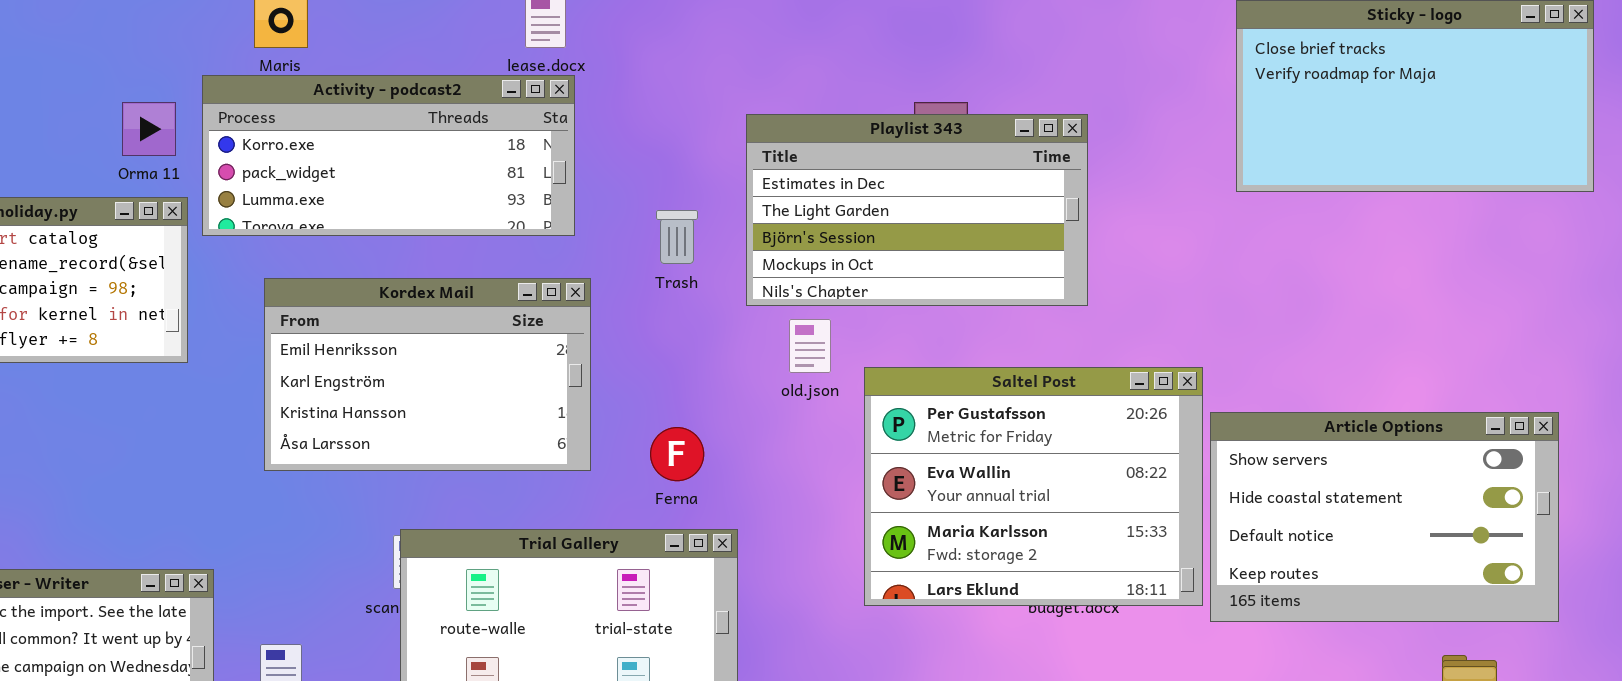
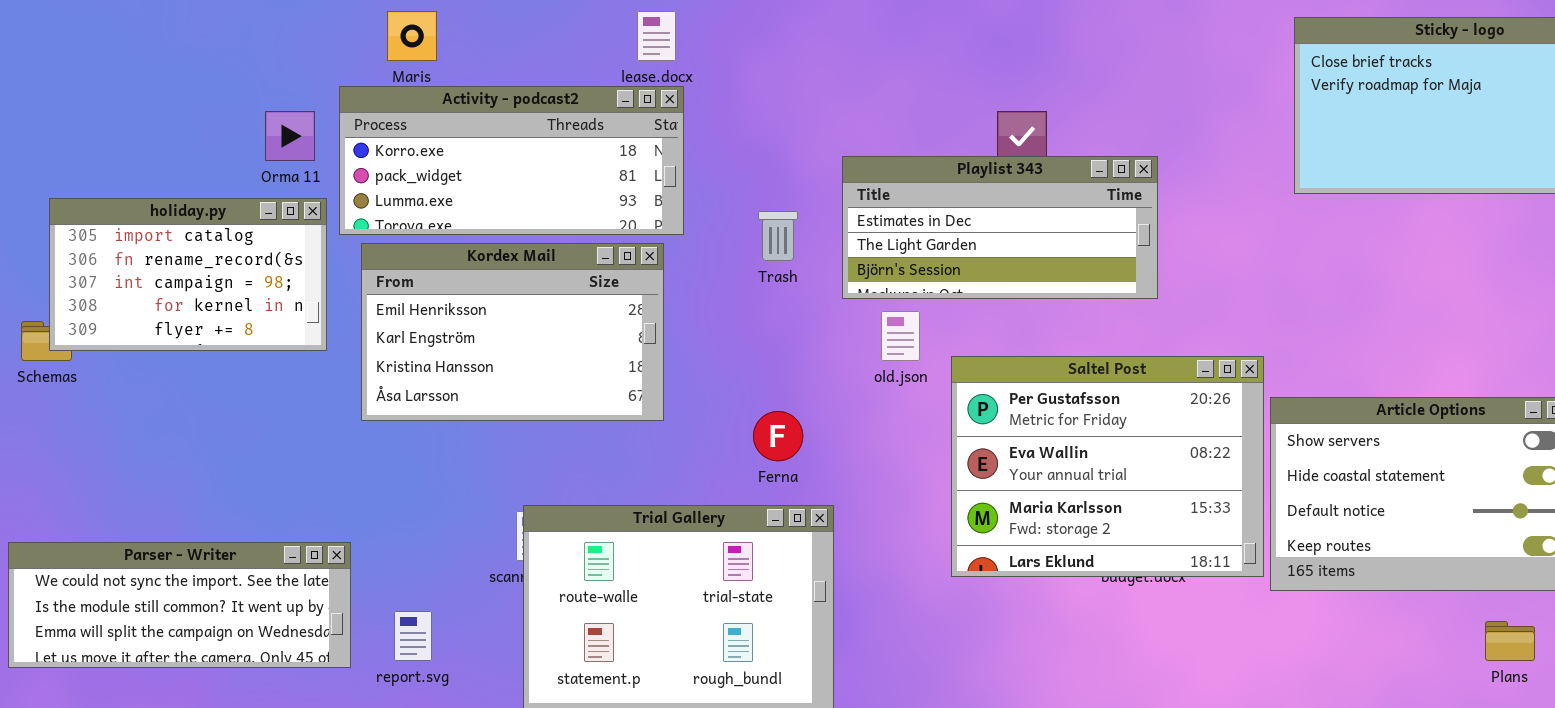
Playlist 343: [746,114,1088,306] -> [842,156,1158,299], resized
Kordex Mail: [264,278,591,471] -> [361,243,664,421], moved

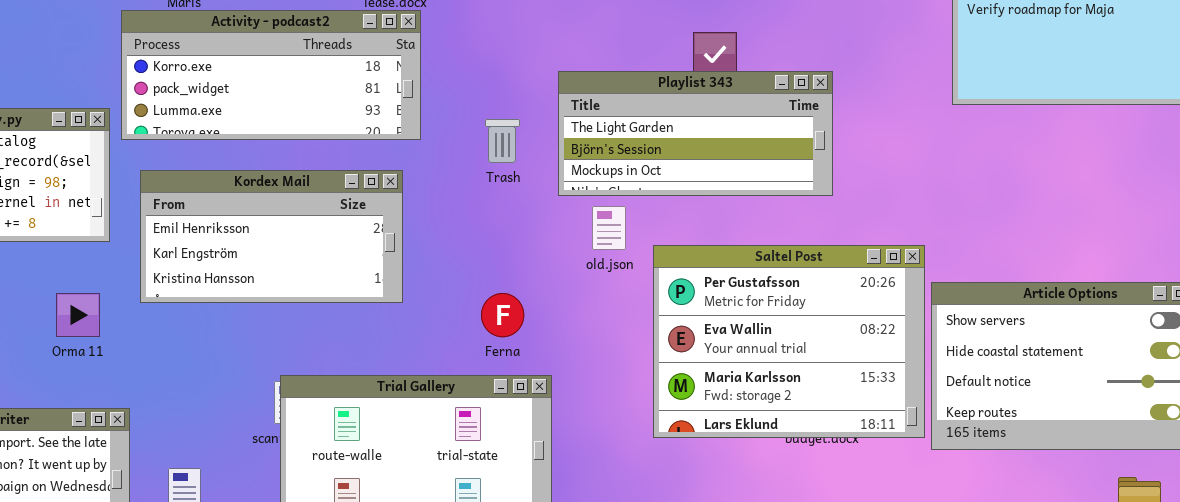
Orma 11: [265,111,315,161] -> [56,293,100,337], moved
Playlist 343: [842,156,1158,299] -> [558,71,833,196], scrolled down 1 row
Kordex Mail: [361,243,664,421] -> [140,170,403,303], resized

